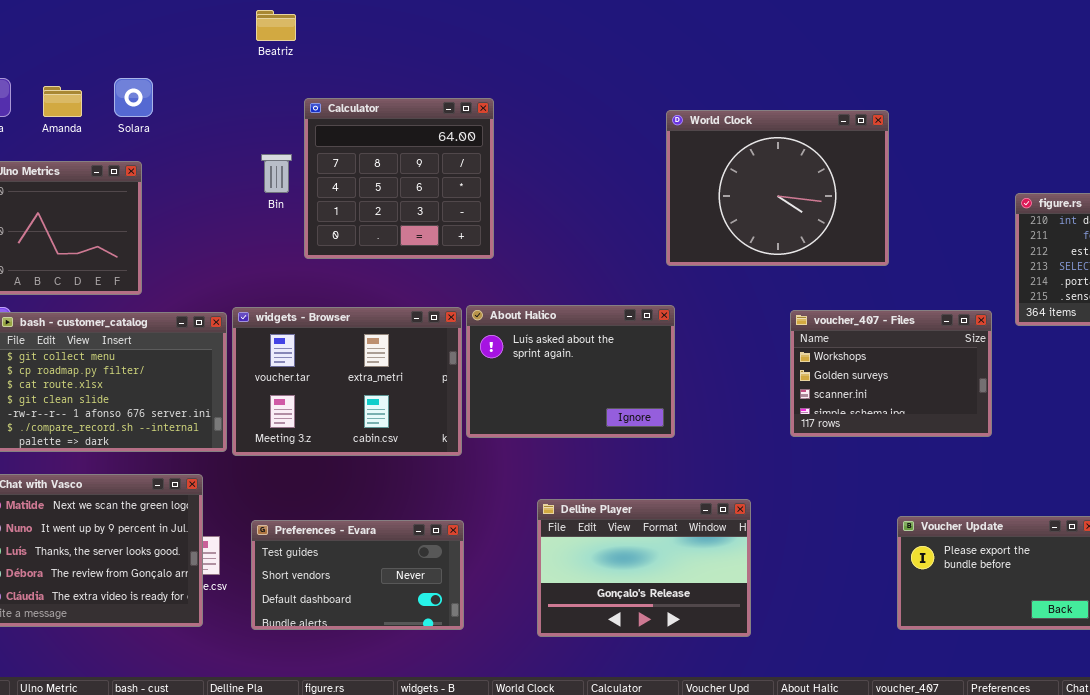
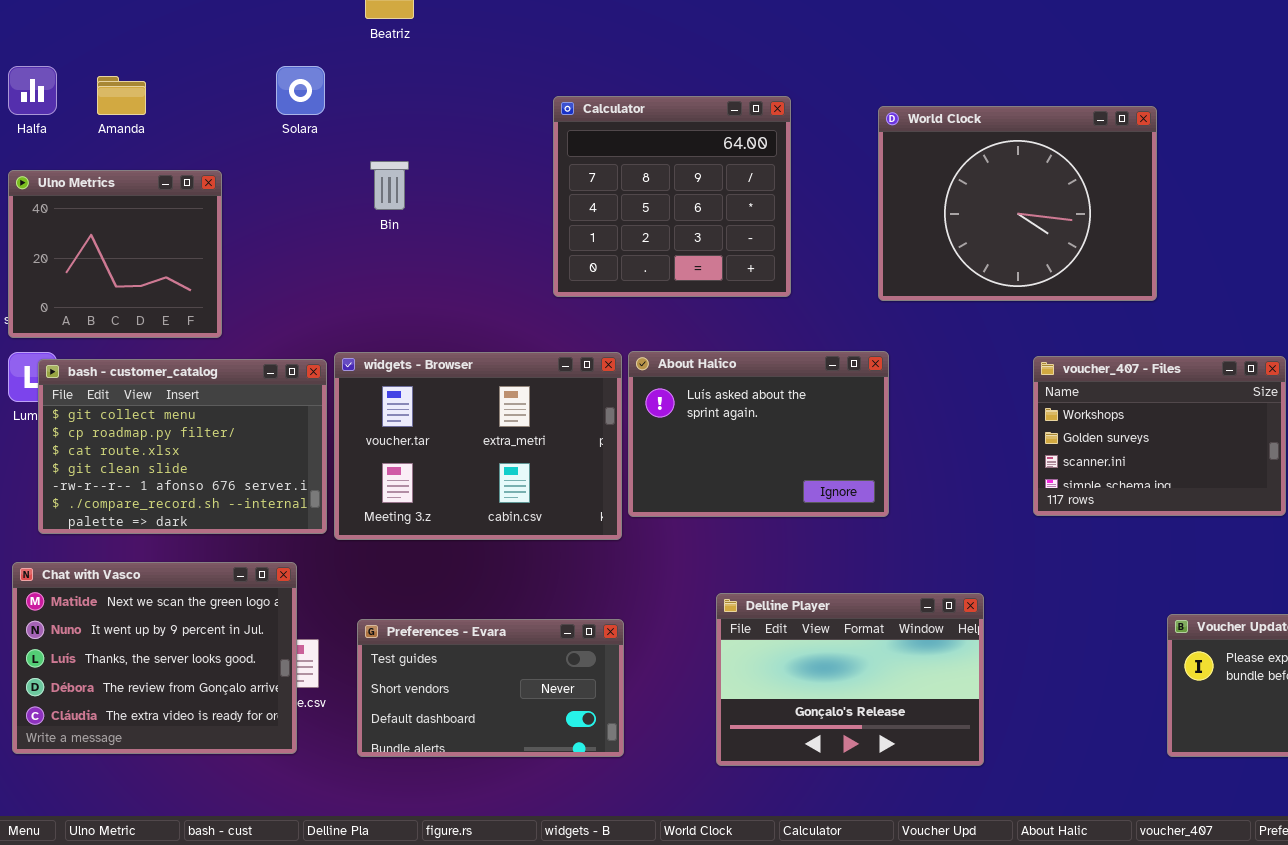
Solara: [114,78,153,117] -> [276,66,325,115], moved
Calculator: [304,98,494,259] -> [553,96,791,297], moved

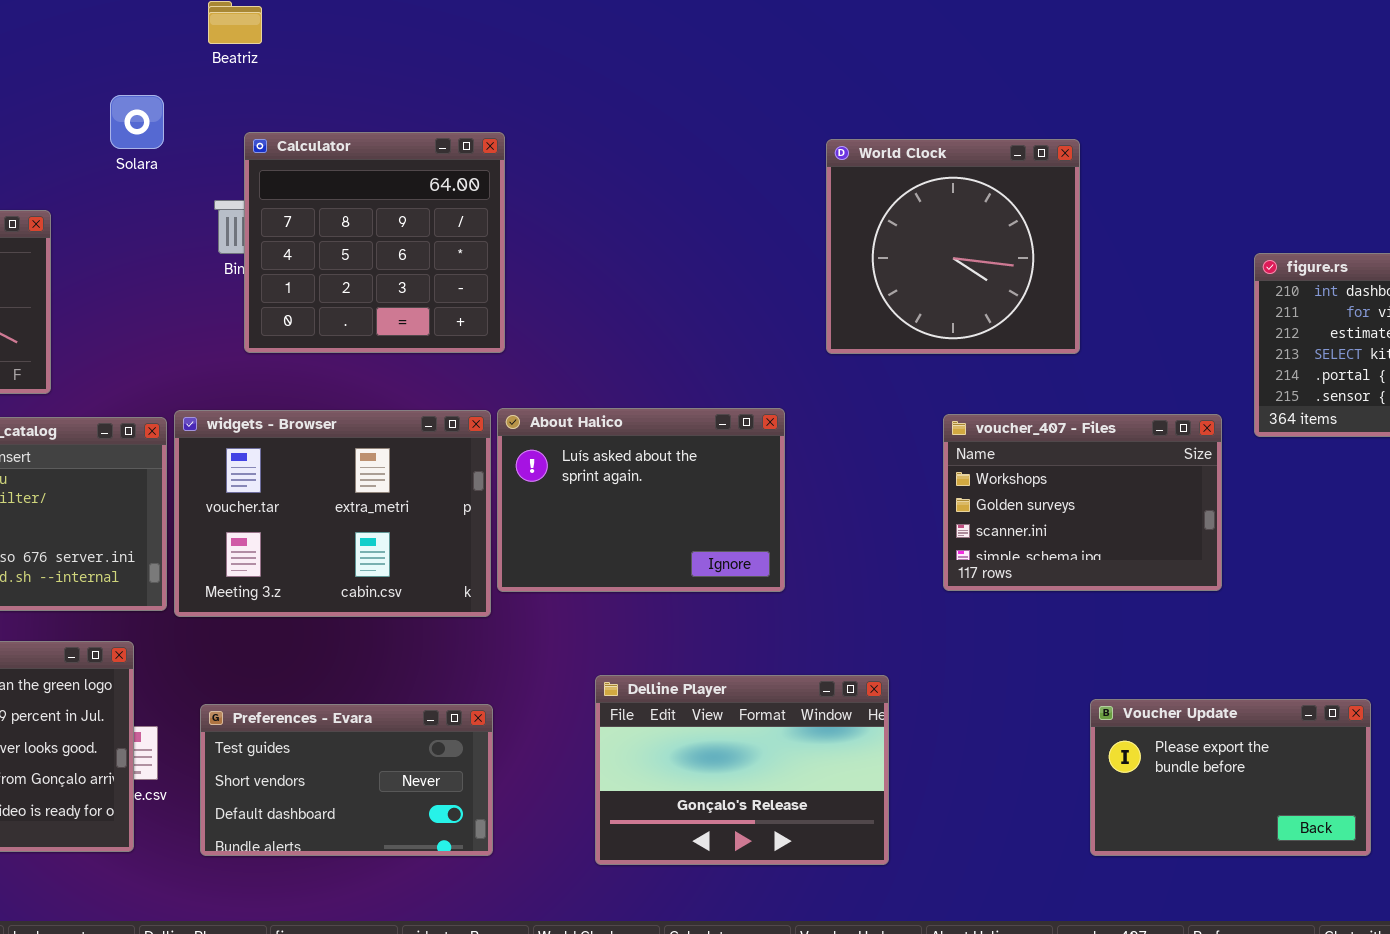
Calculator: [553,96,791,297] -> [244,132,505,353], moved
World Clock: [878,106,1157,301] -> [826,139,1080,354], resized

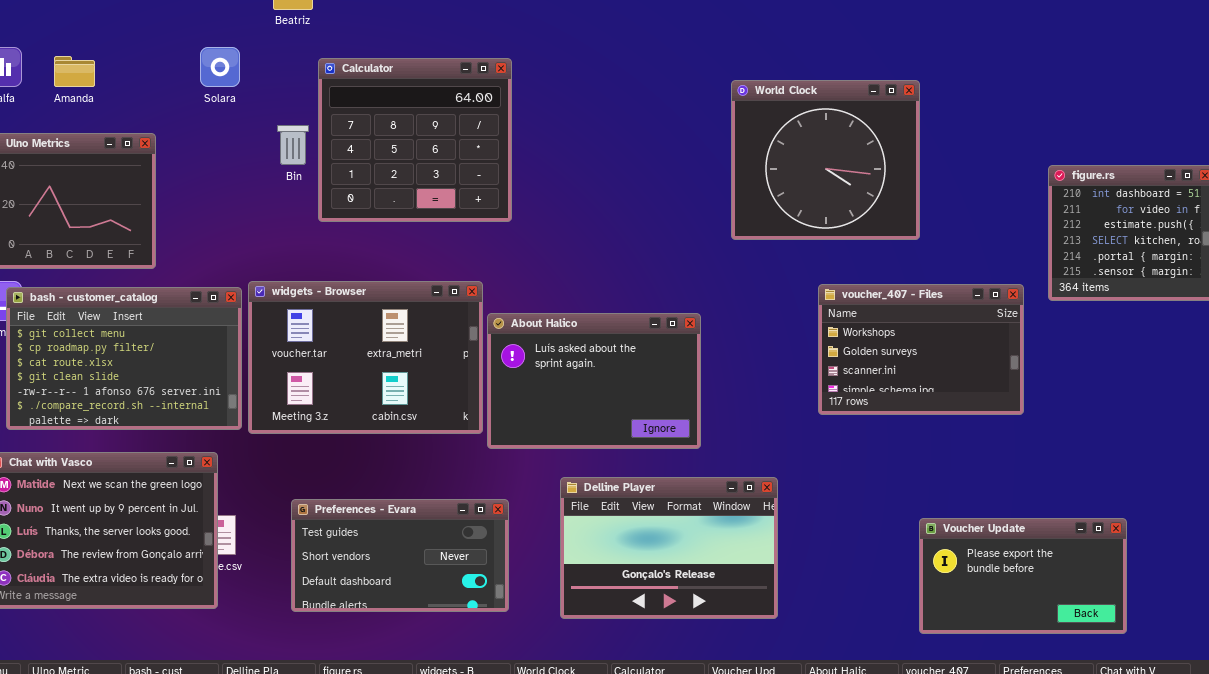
Calculator: [244,132,505,353] -> [318,58,512,222], moved
About Halico: [497,408,785,592] -> [487,313,701,449], moved
Voucher Update: [1090,699,1371,856] -> [919,518,1127,634], moved
Preferences - Evara: [200,704,493,856] -> [291,499,509,612], moved

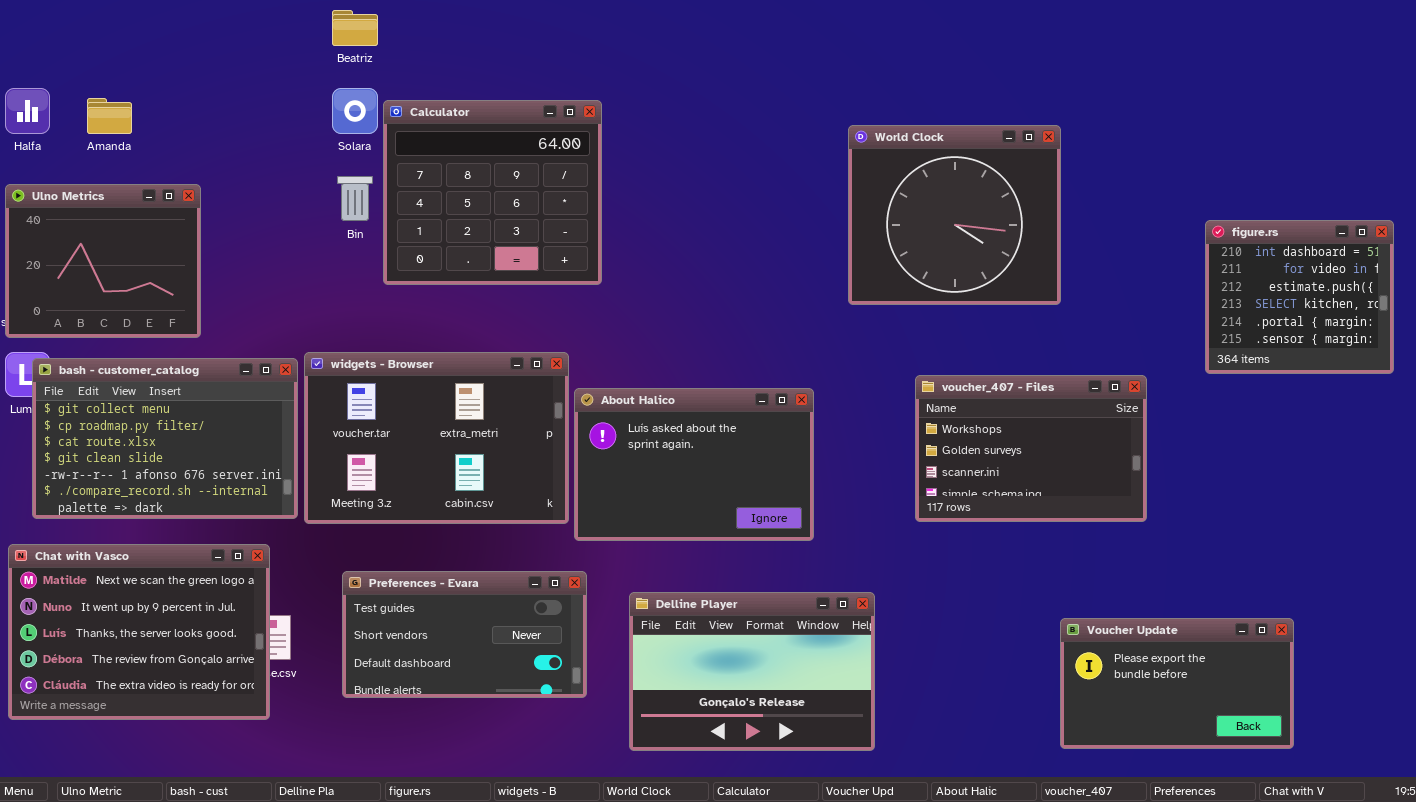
Solara: [200,47,240,87] -> [332,88,378,134], moved
voucher_407 - Files: [818,284,1024,415] -> [915,375,1147,522], moved
Delline Player: [560,477,778,619] -> [629,592,875,751], moved
Preferences - Evara: [291,499,509,612] -> [342,571,587,698], moved

